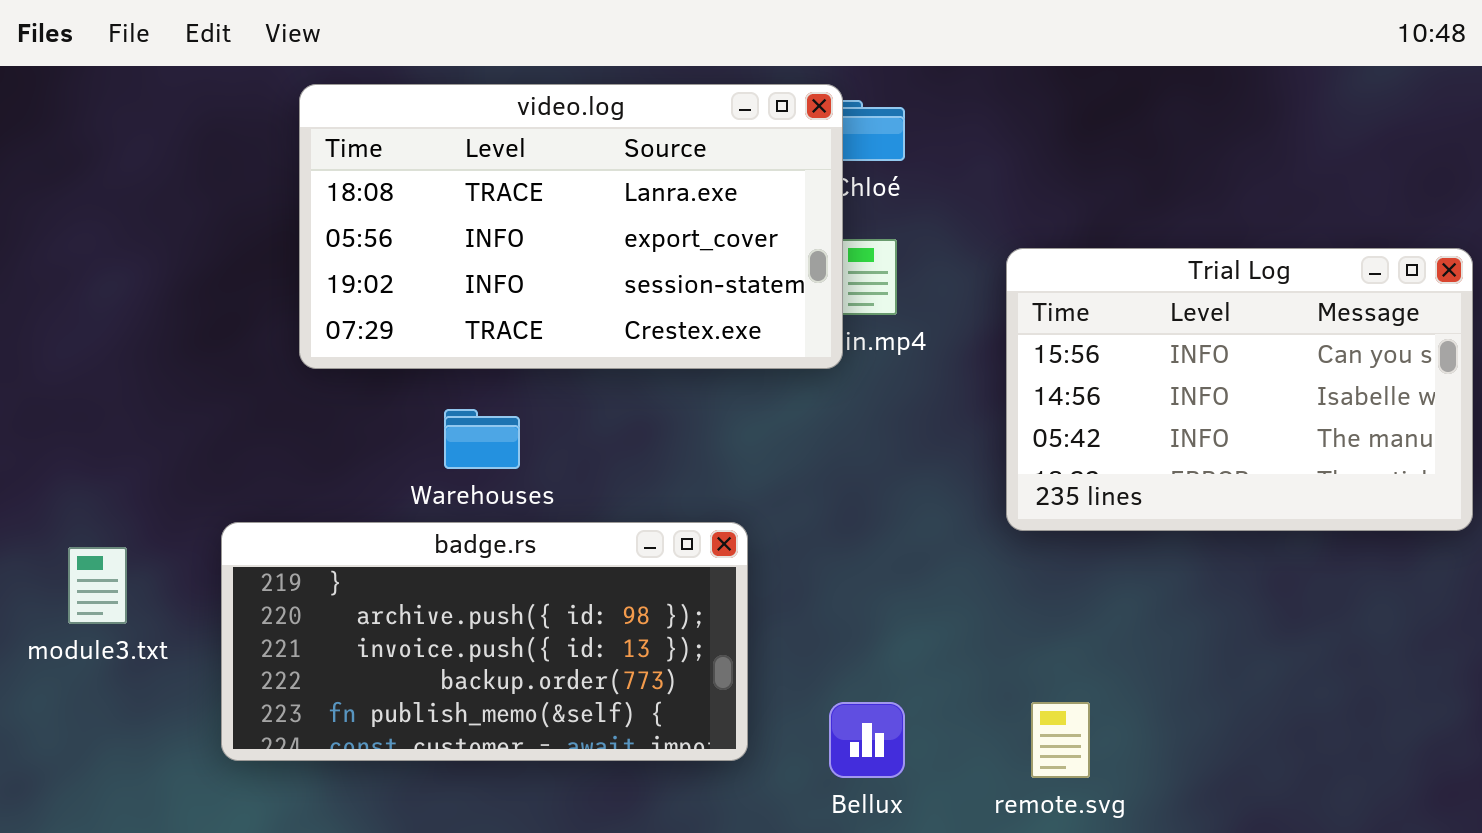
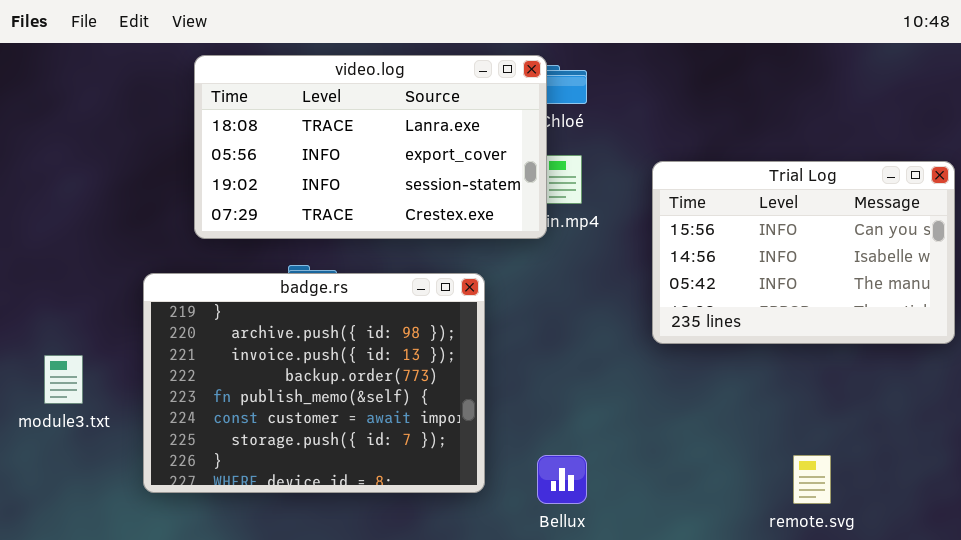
badge.rs: [221,522,748,761] -> [143,273,485,493], resized
remote.svg: [1031,702,1090,778] -> [793,455,831,504], moved

